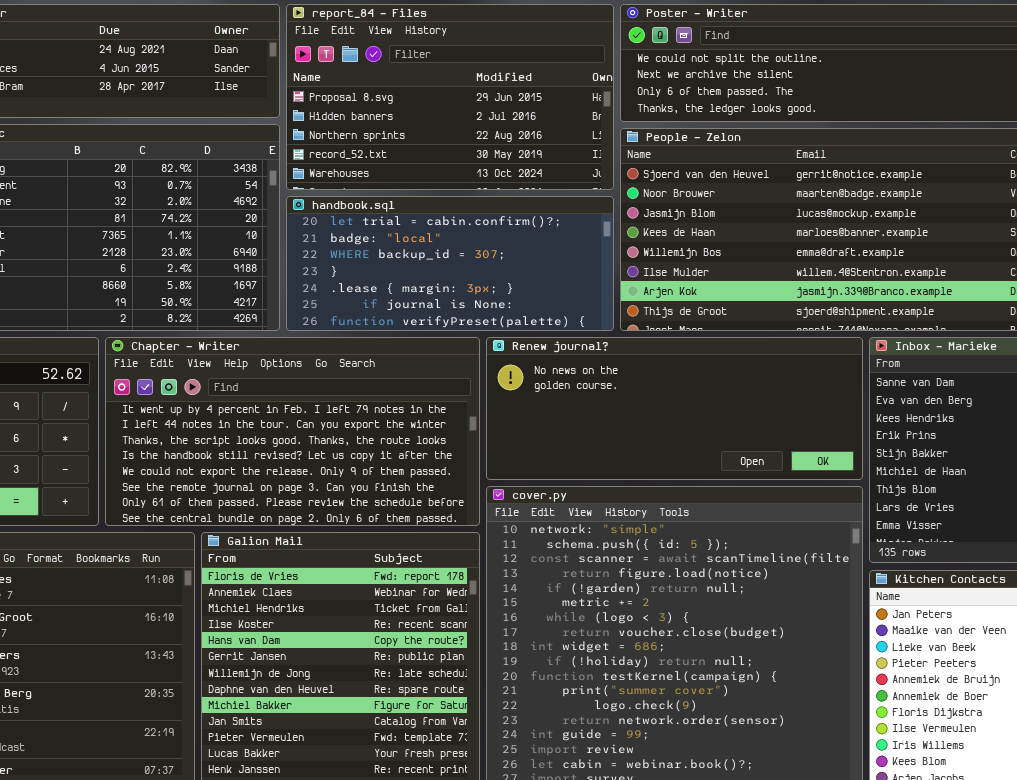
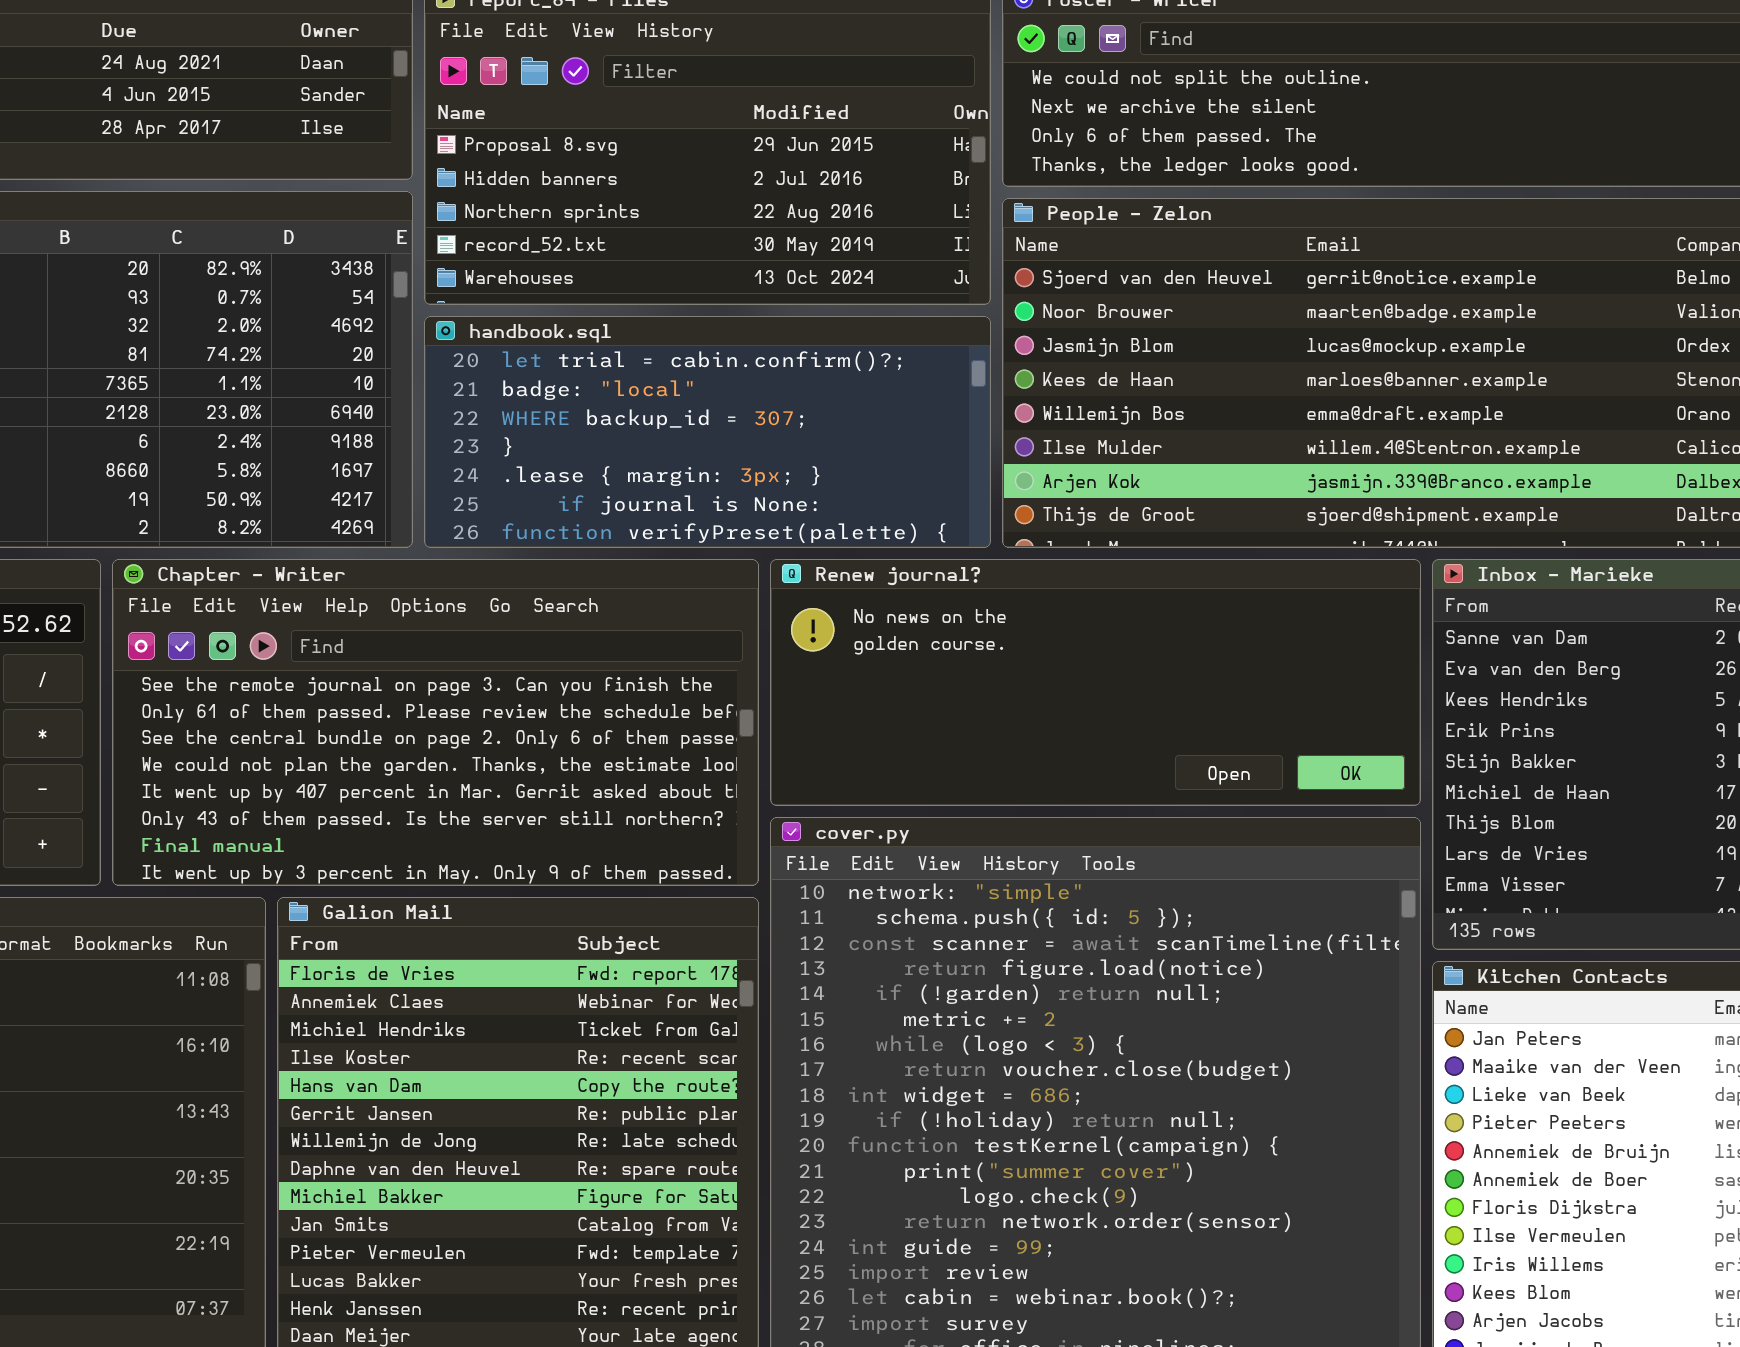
Chapter - Writer: [105,337,480,526] -> [112,559,759,886], scrolled down 5 rows

